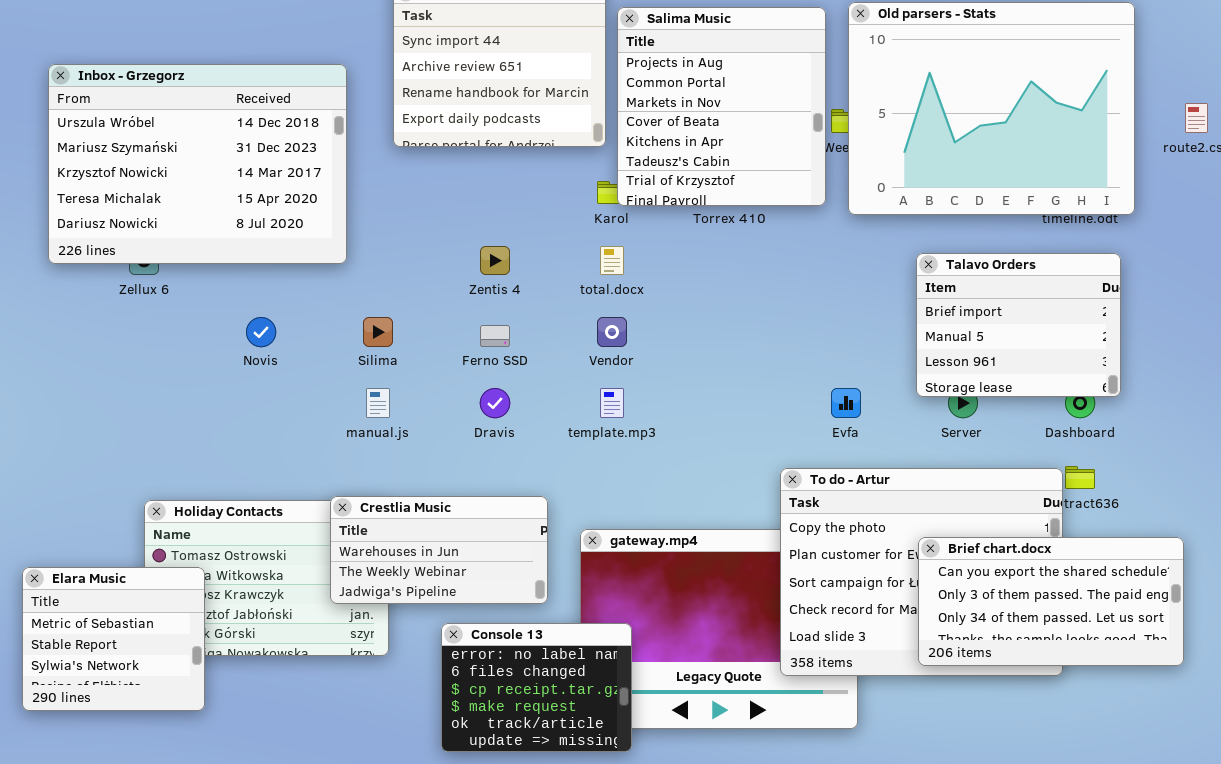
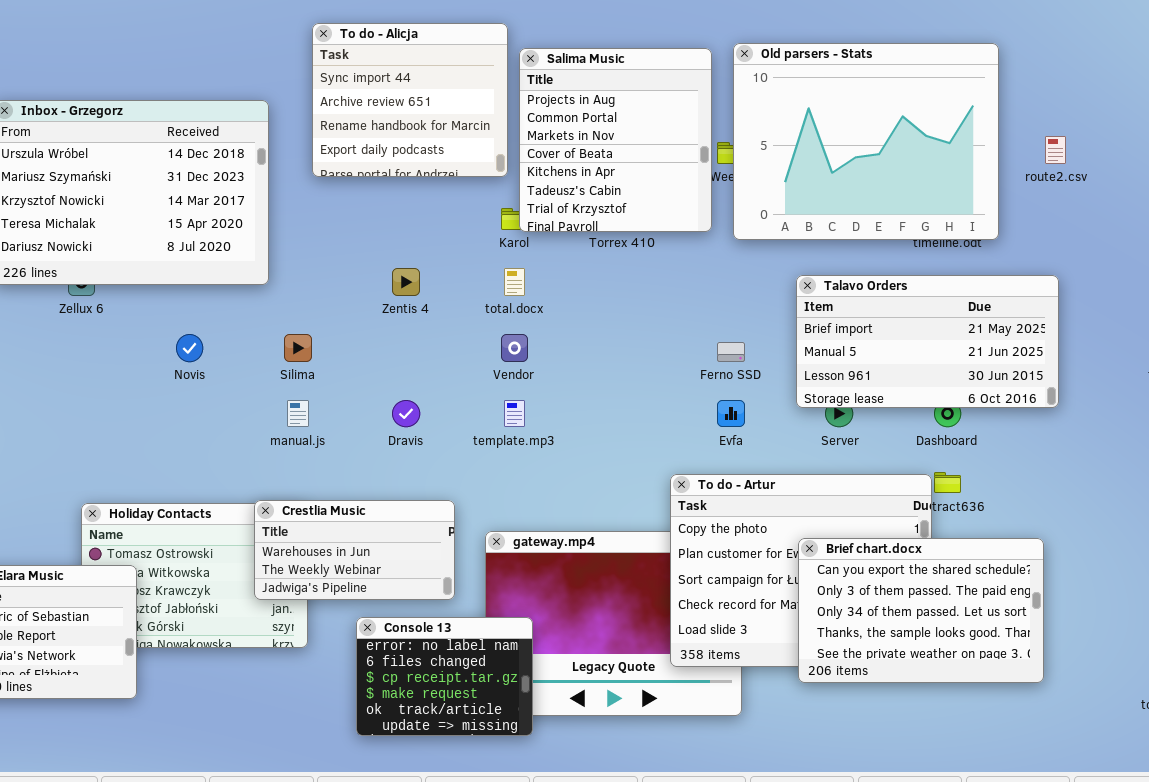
Talavo Orders: [916,253,1121,397] -> [796,275,1059,408], resized
Ferno SSD: [480,325,510,347] -> [717,342,745,362], moved
Brief chart.docx: [918,537,1184,666] -> [798,538,1044,683], resized

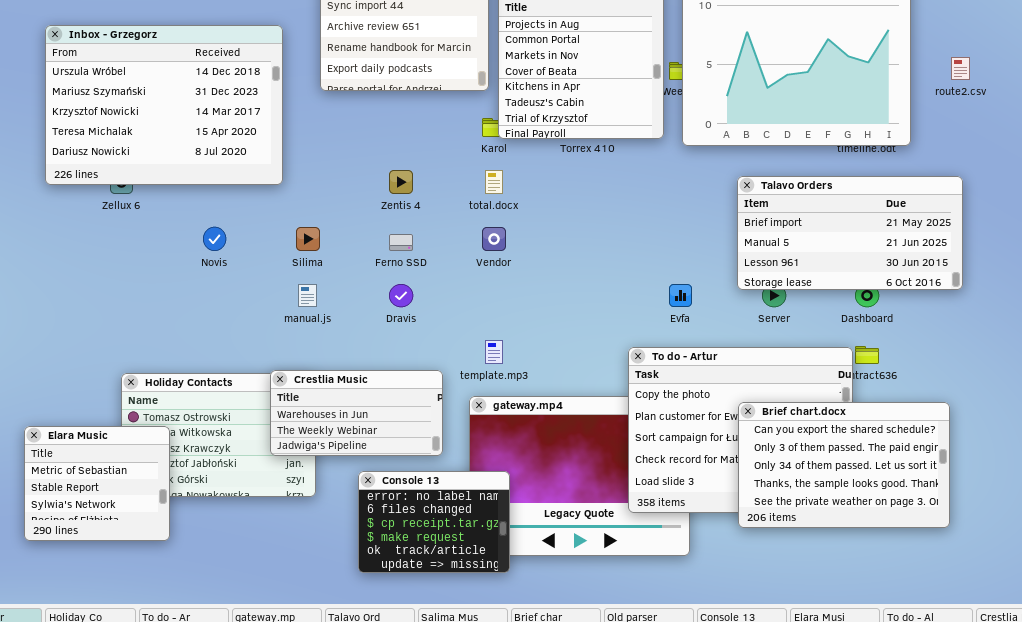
Ferno SSD: [717,342,745,362] -> [389,234,413,251], moved
template.mp3: [504,400,525,427] -> [485,340,503,364], moved

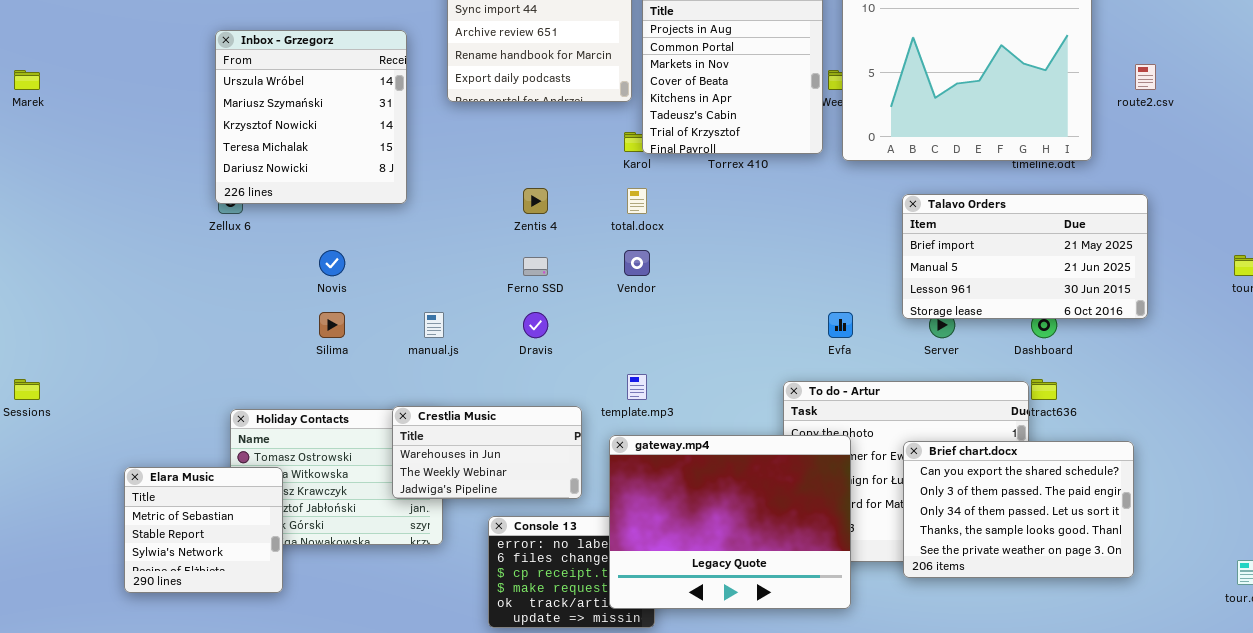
Inbox - Grzegorz: [45,25,283,185] -> [215,30,407,204], resized
Silima: [296,227,320,251] -> [319,312,345,338], moved
gateway.mp4: [469,396,690,556] -> [609,435,851,609], raised

